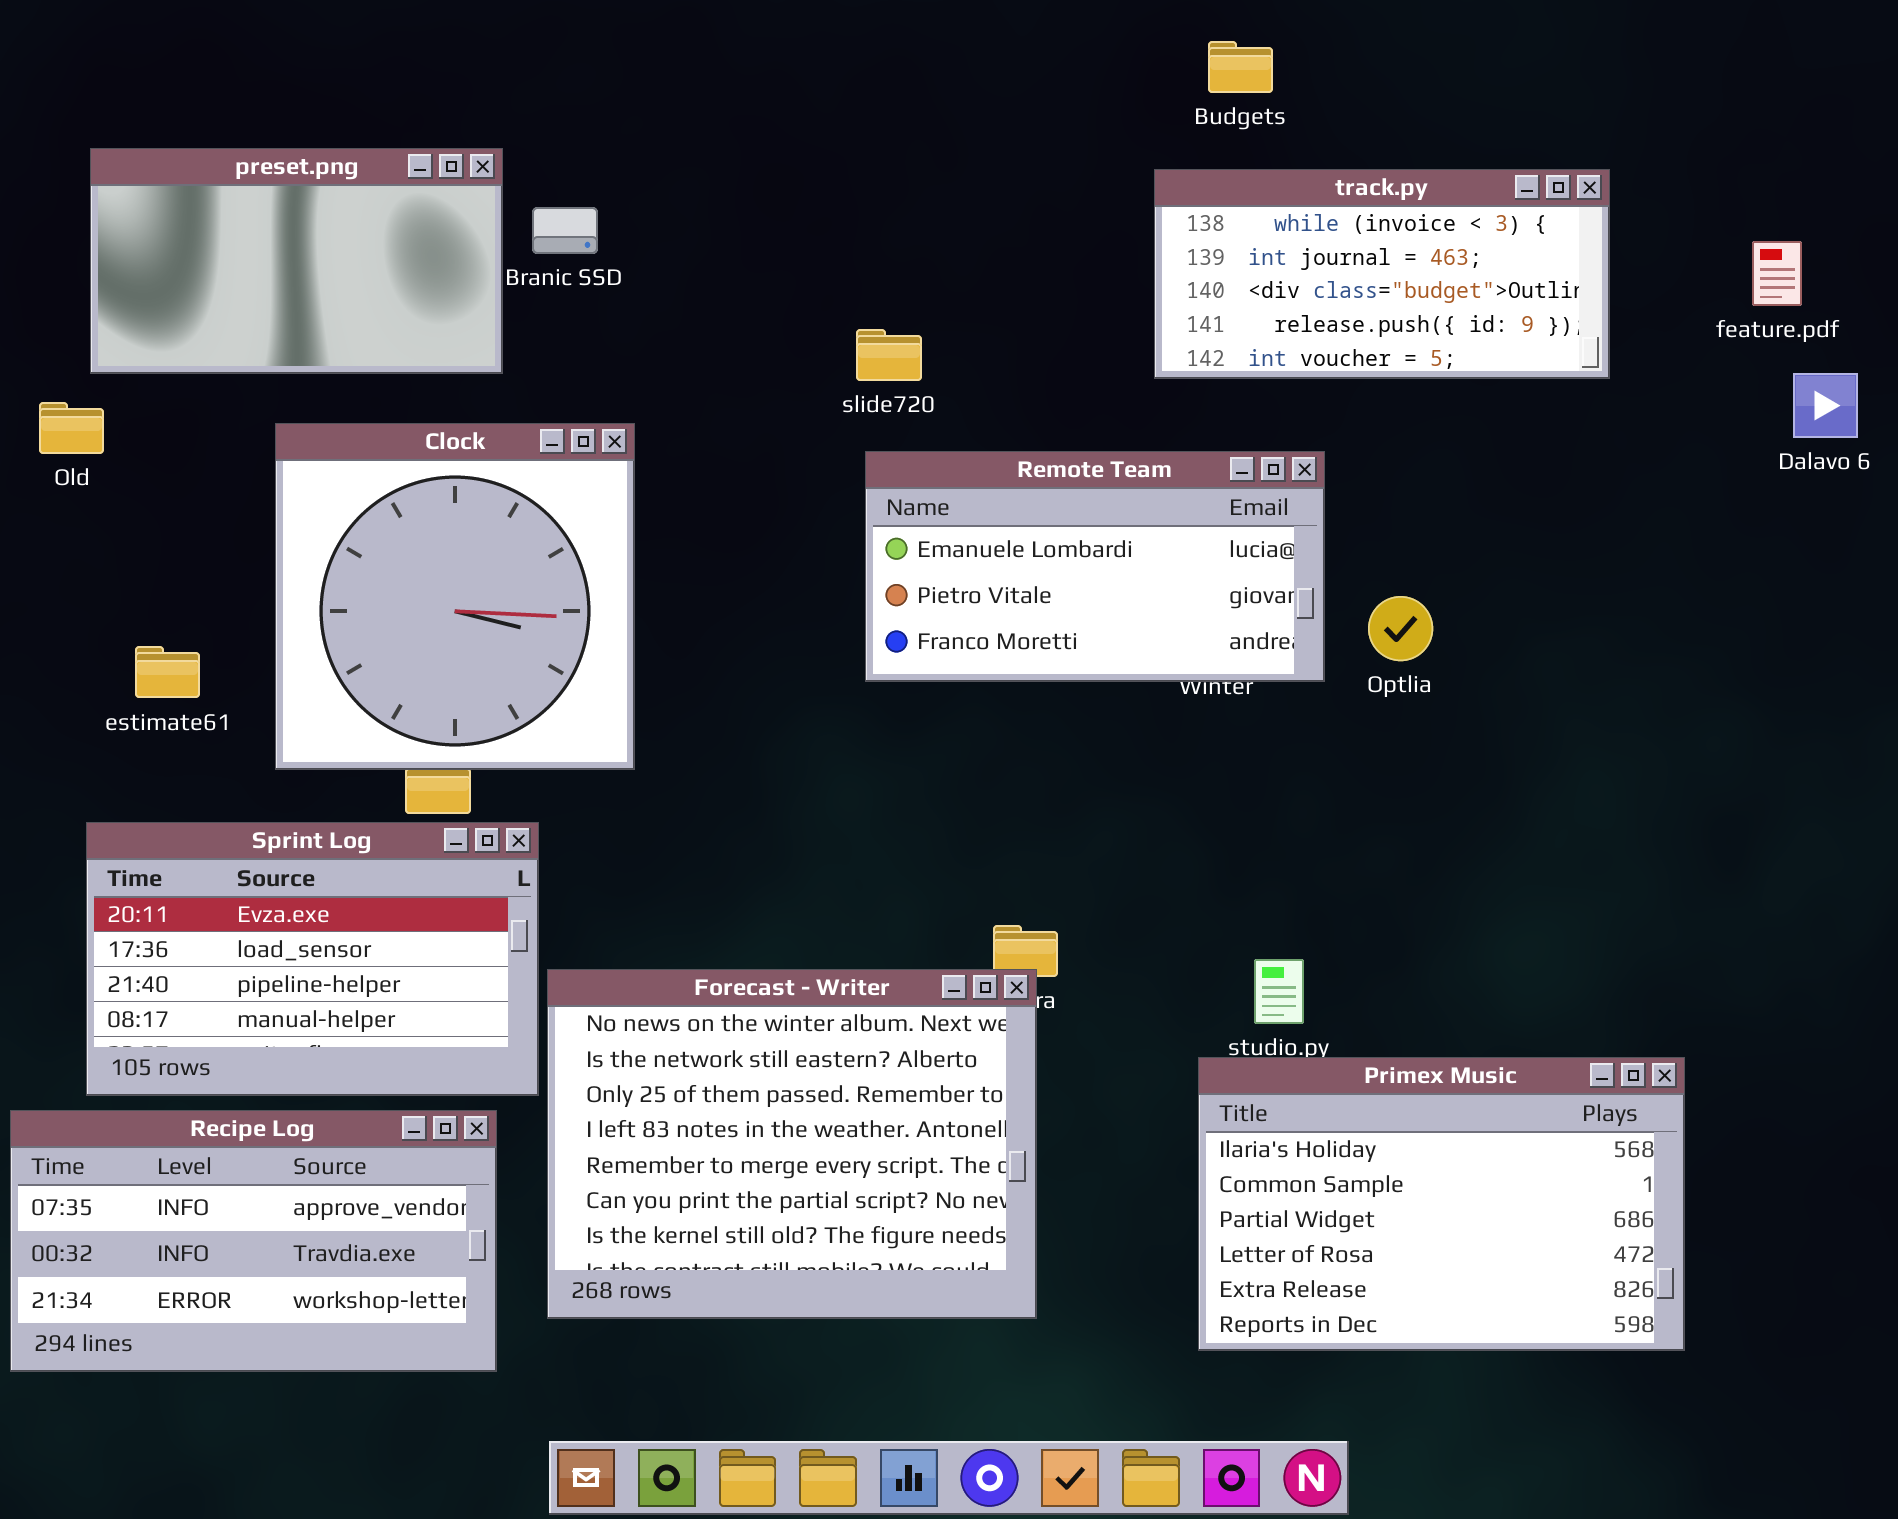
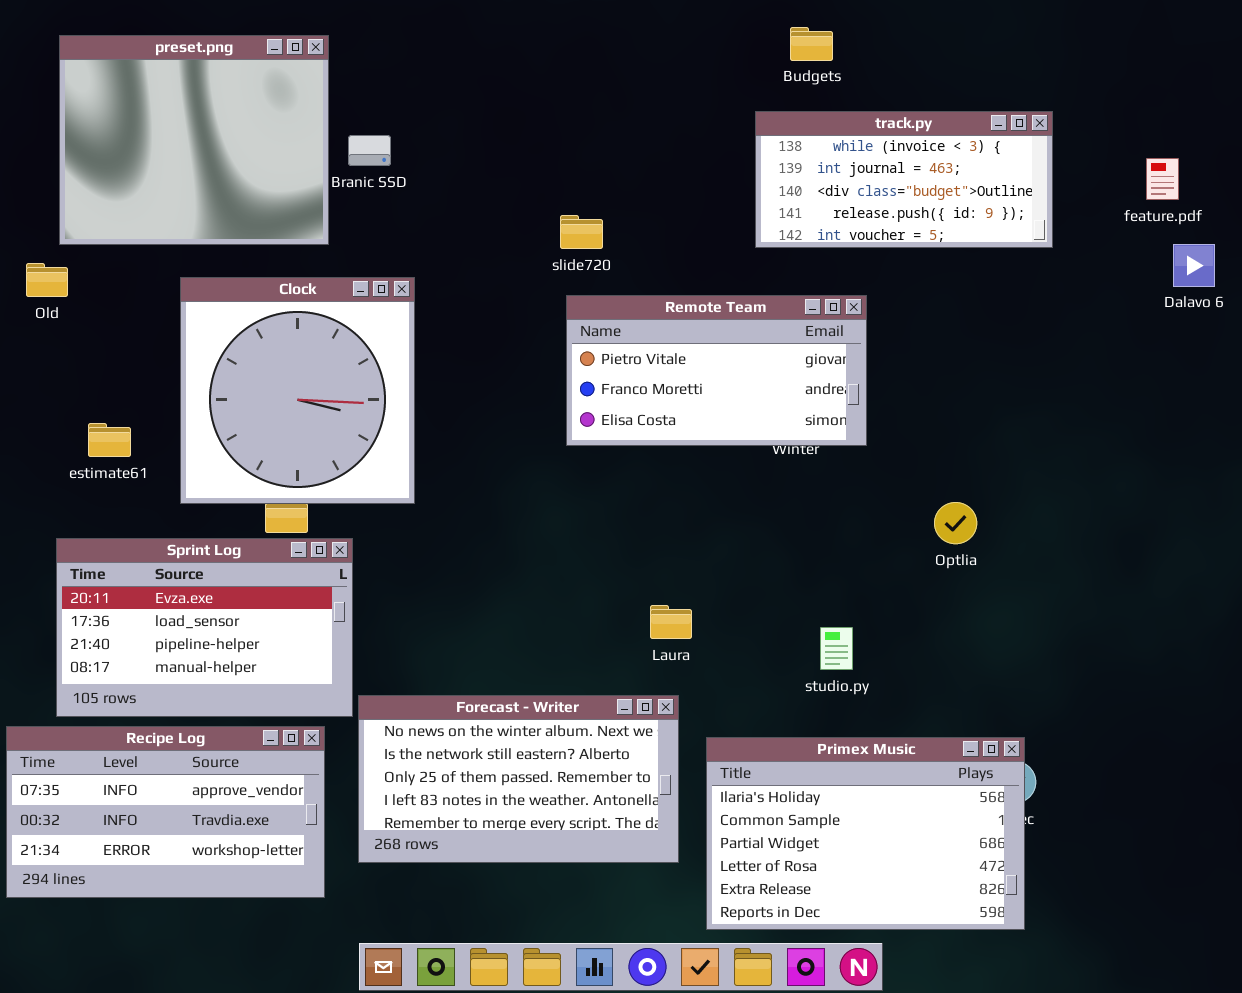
preset.png: [90,148,503,374] -> [59,35,329,245], resized
Remote Team: [865,451,1325,682] -> [566,295,867,446], scrolled down 1 row
Optlia: [1368,596,1433,661] -> [934,502,977,544], moved
Forecast - Writer: [547,969,1037,1319] -> [358,695,679,863], resized
Primex Music: [1198,1057,1685,1351] -> [706,737,1025,930], moved

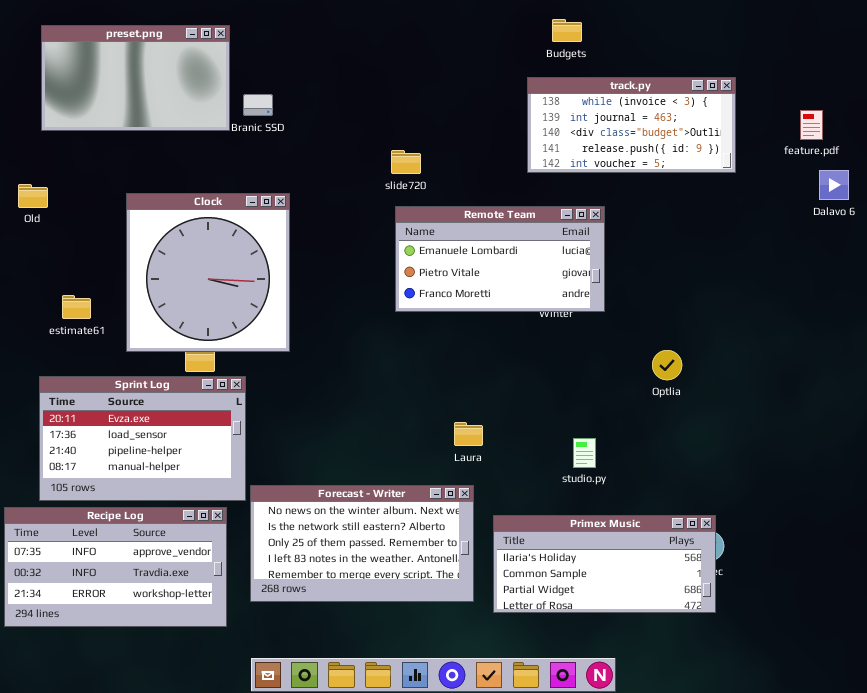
preset.png: [59,35,329,245] -> [41,25,230,131], resized
Remote Team: [566,295,867,446] -> [395,206,605,312], scrolled up 1 row
Primex Music: [706,737,1025,930] -> [493,515,716,613], resized

